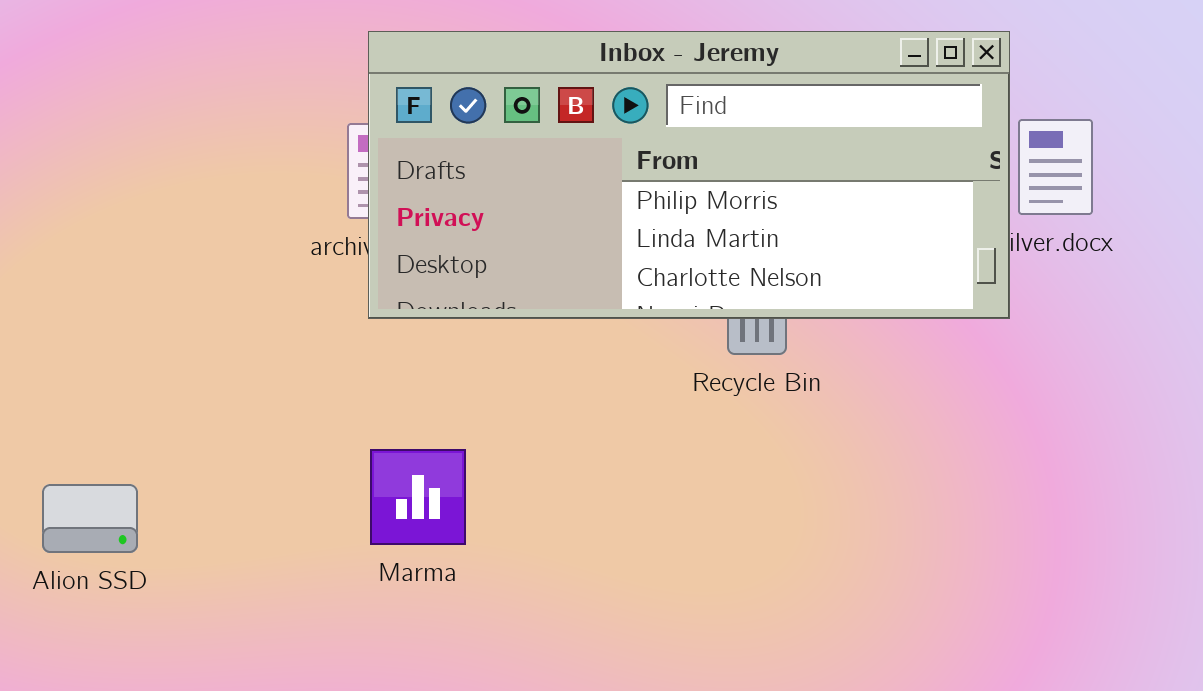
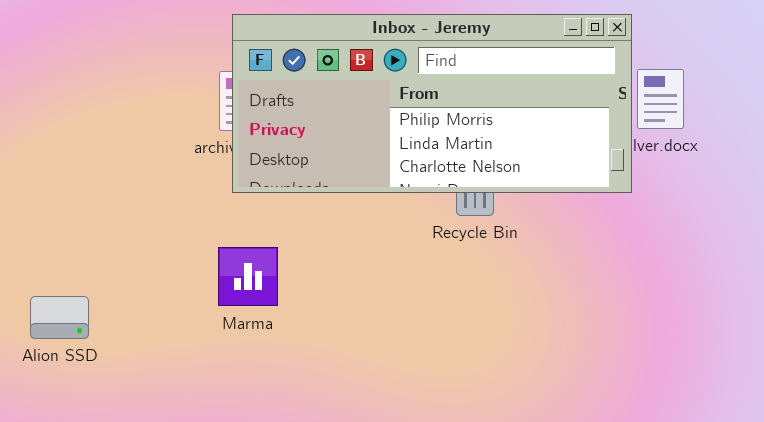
Marma: [370,449,466,545] -> [218,247,278,306], moved

